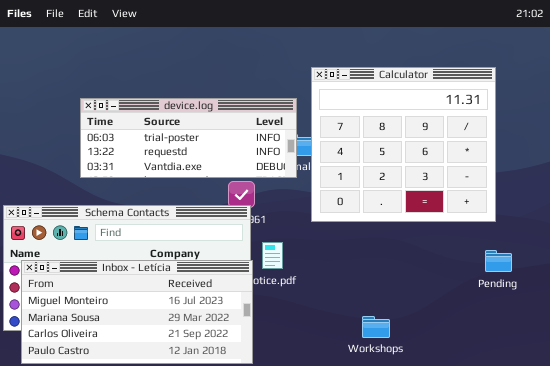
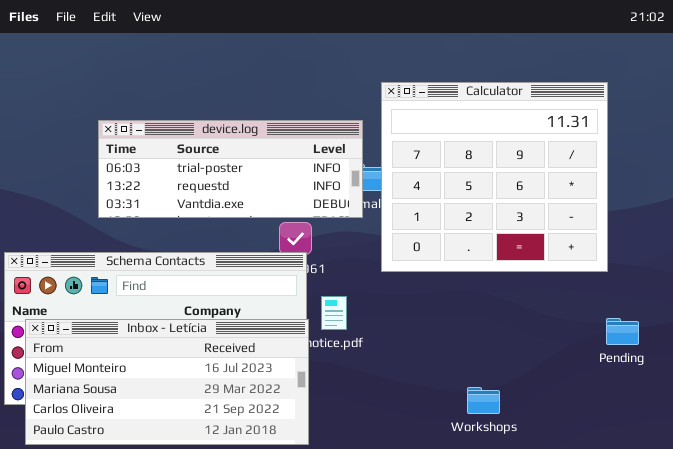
Pending: [485,250,512,272] -> [606,318,639,345], moved
Workshops: [362,316,390,338] -> [467,387,500,414], moved

